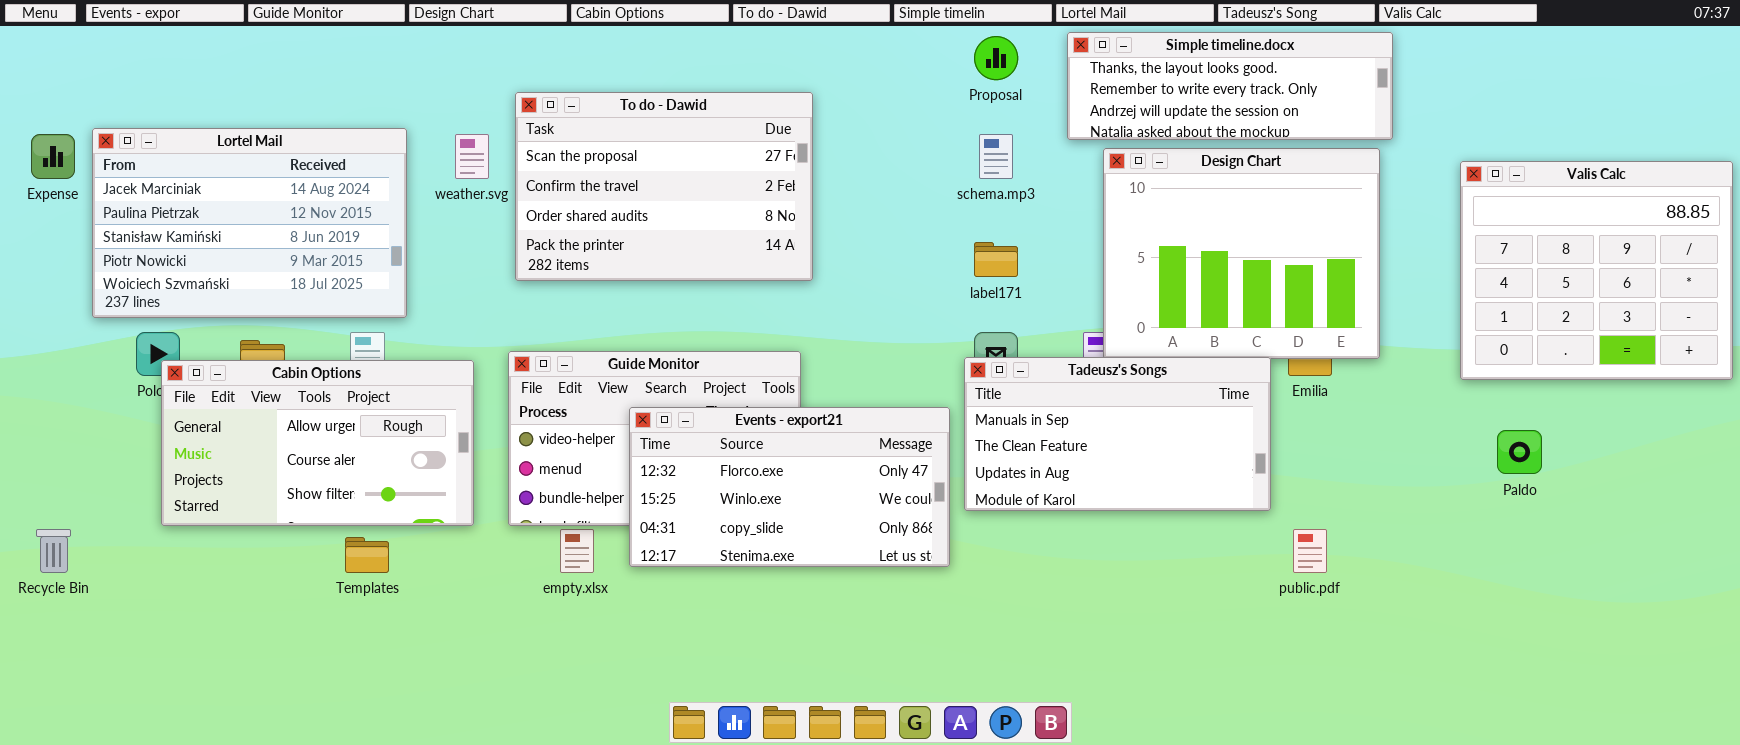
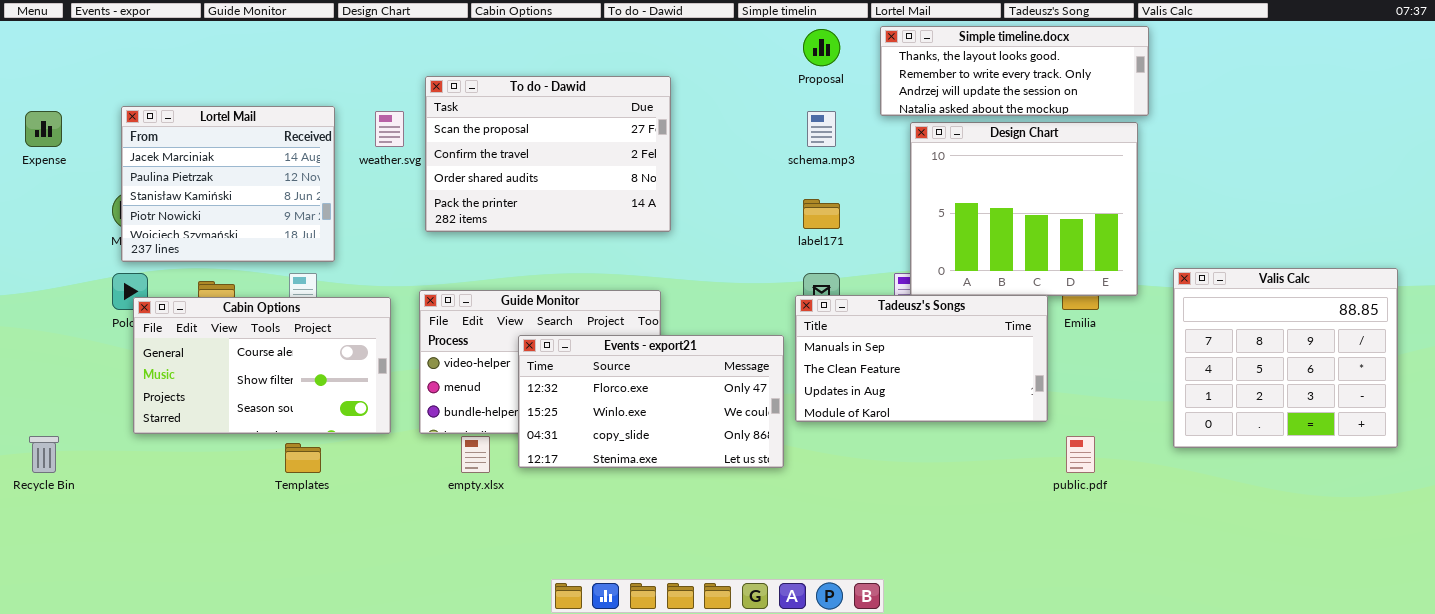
Lortel Mail: [92,128,407,318] -> [121,106,335,262], resized
Valis Calc: [1460,161,1733,380] -> [1173,268,1398,448], moved
Cabin Options: [161,360,474,526] -> [133,297,391,434], scrolled down 1 row

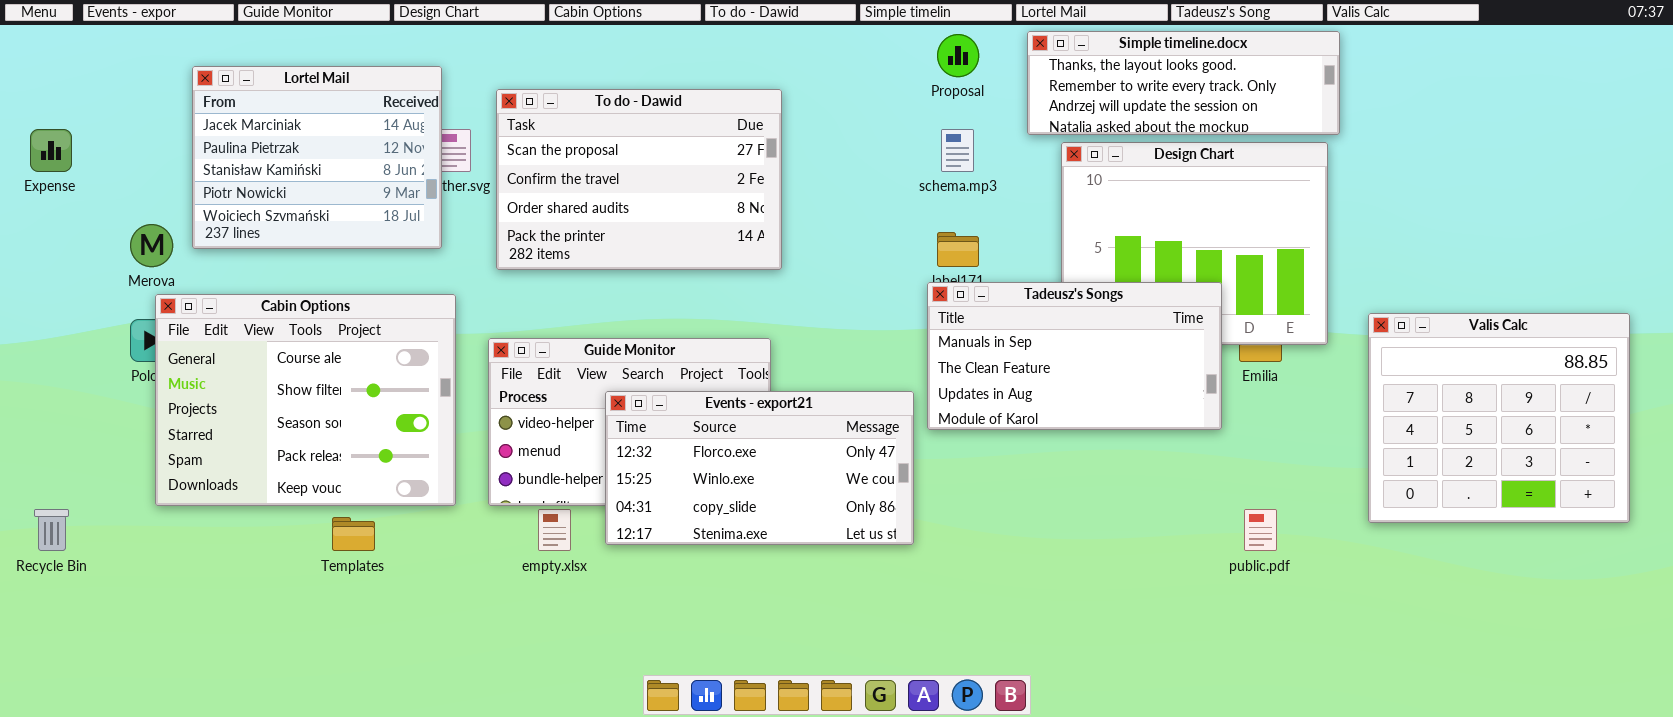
Lortel Mail: [121,106,335,262] -> [192,66,442,249], moved
Tadeusz's Songs: [795,295,1048,422] -> [927,282,1222,430], moved
Cabin Options: [133,297,391,434] -> [155,294,456,506], resized

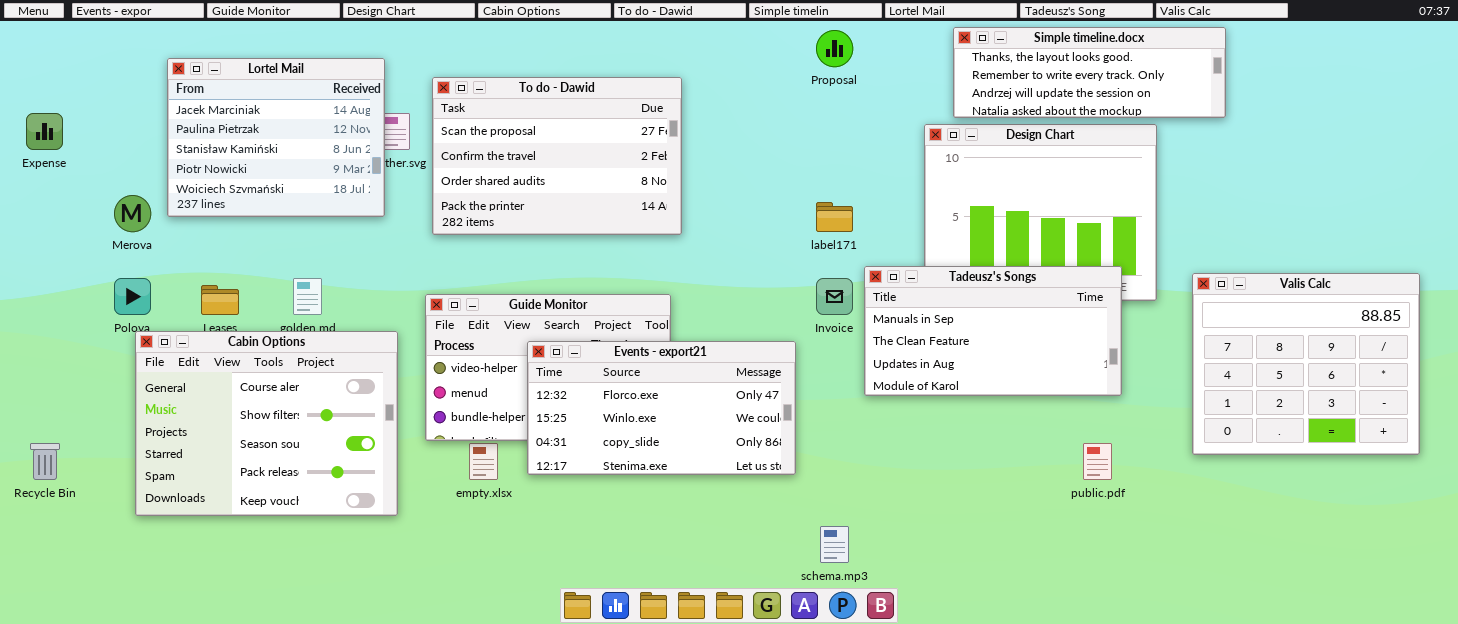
Simple timeline.docx: [1027,31,1340,135] -> [953,27,1226,118], moved
schema.mp3: [941,129,974,172] -> [820,526,849,563], moved
Tadeusz's Songs: [927,282,1222,430] -> [864,266,1122,396], moved
Cabin Options: [155,294,456,506] -> [135,331,398,516], moved

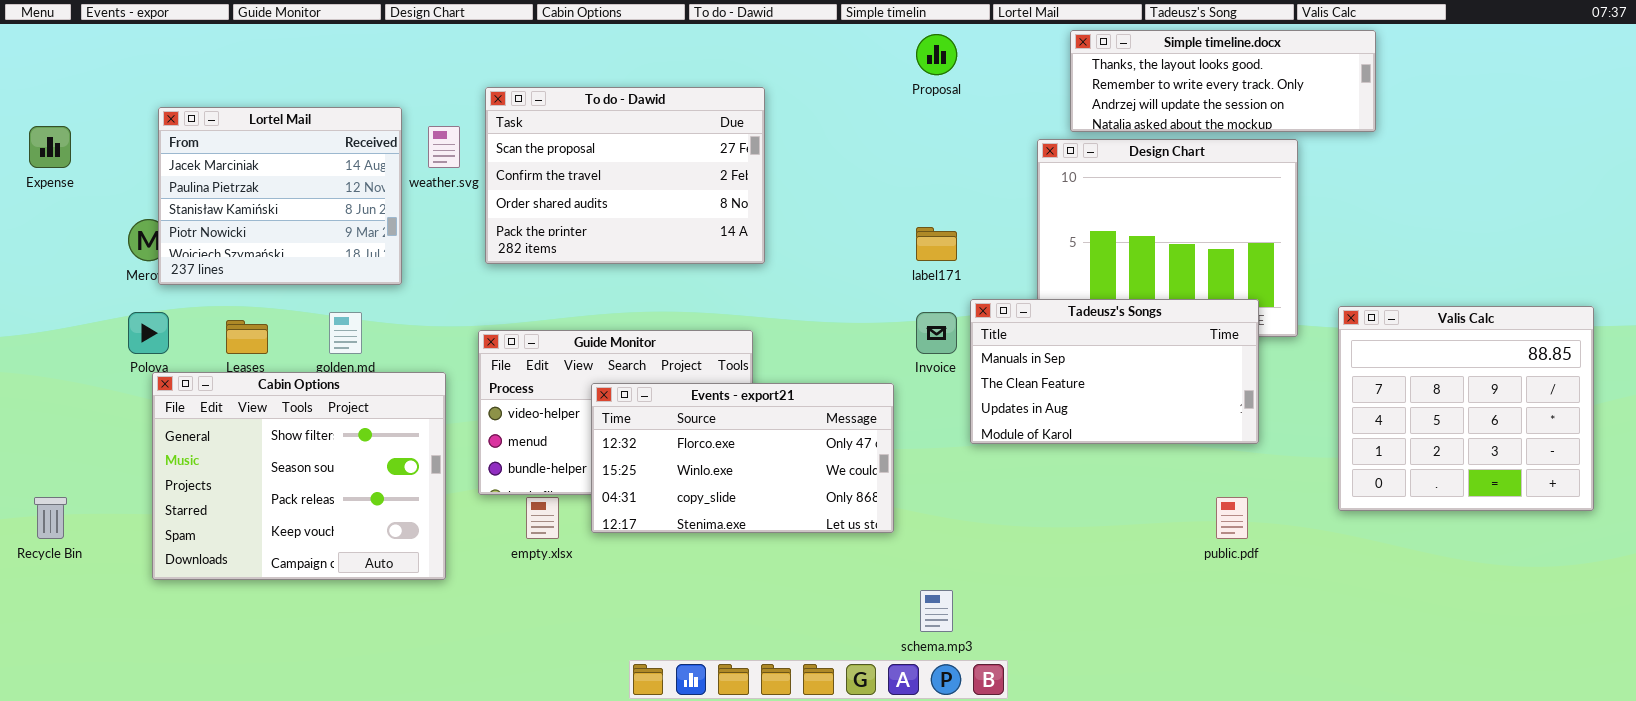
Lortel Mail: [167,58,385,217] -> [158,107,402,285], moved
Cabin Options: [135,331,398,516] -> [152,372,446,580], scrolled down 1 row

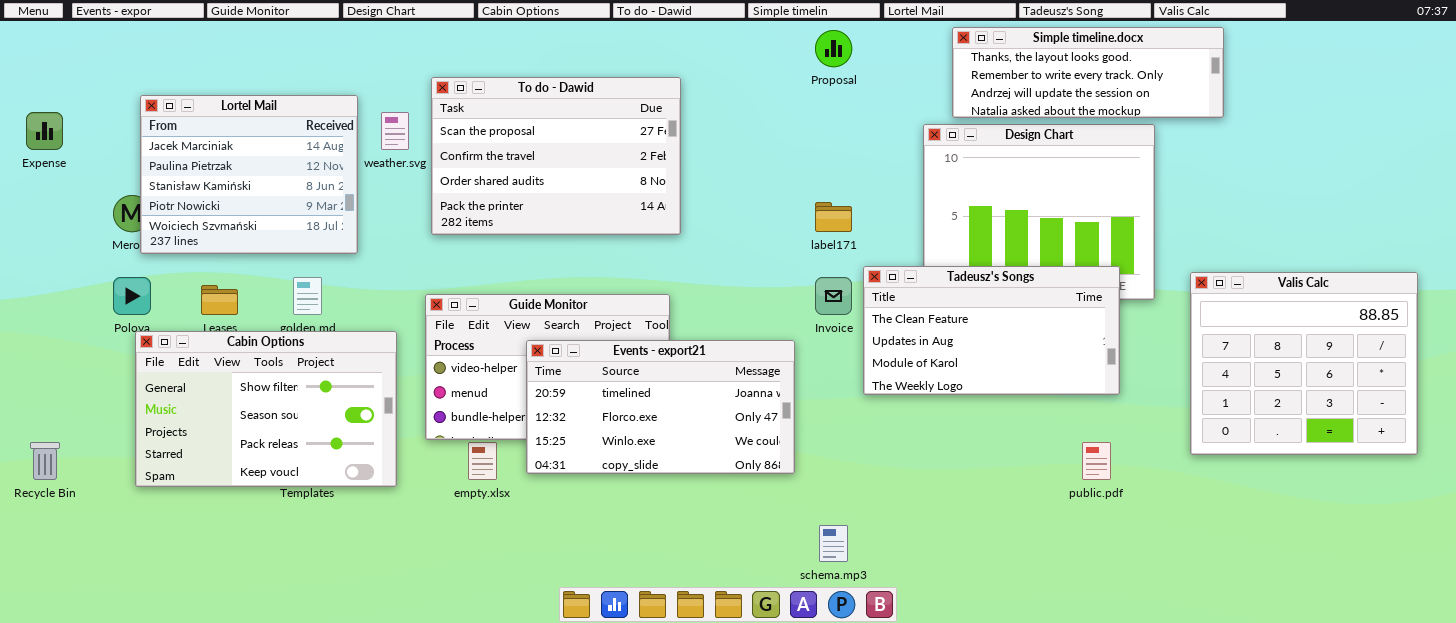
Tadeusz's Songs: [970,299,1259,444] -> [863,266,1120,395], scrolled down 1 row
Cabin Options: [152,372,446,580] -> [135,331,397,487], resized
Events - export21: [591,383,894,533] -> [526,340,795,474], scrolled up 1 row

